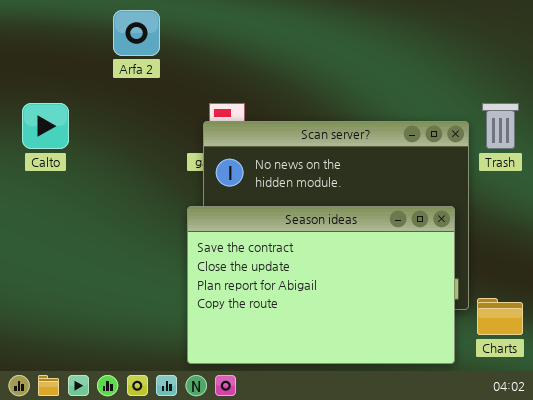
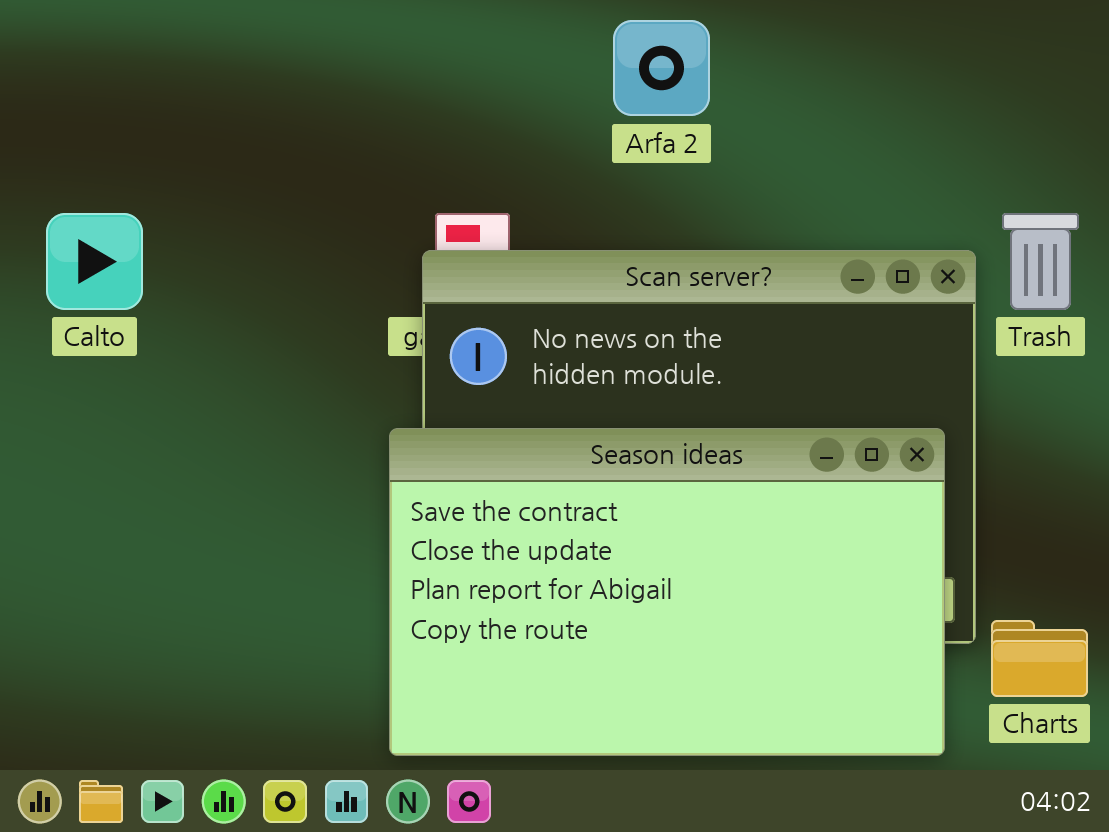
Arfa 2: [113,10,160,56] -> [613,20,710,116], moved

